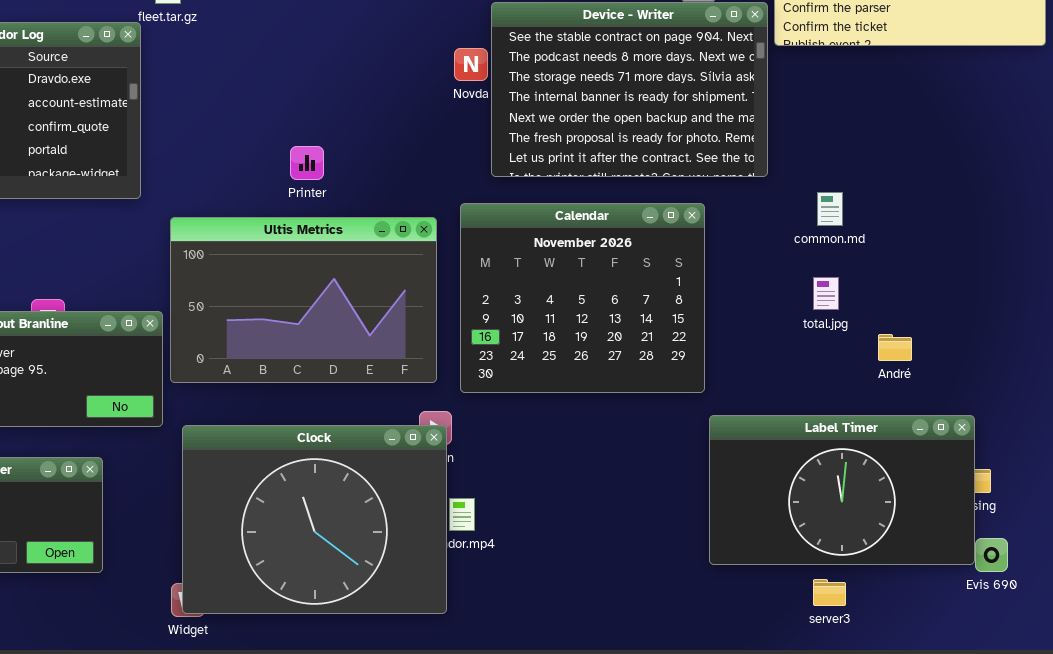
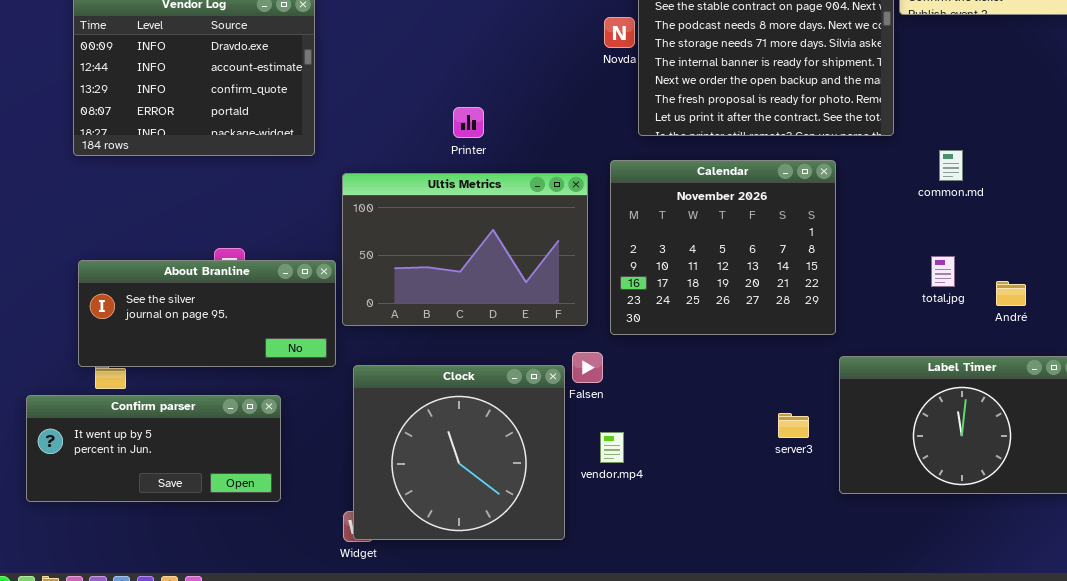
total.jpg: [813,277,839,310] -> [931,256,955,287], moved
Clock: [182,425,447,614] -> [353,365,565,540], resized
server3: [813,579,846,606] -> [778,413,809,438], moved

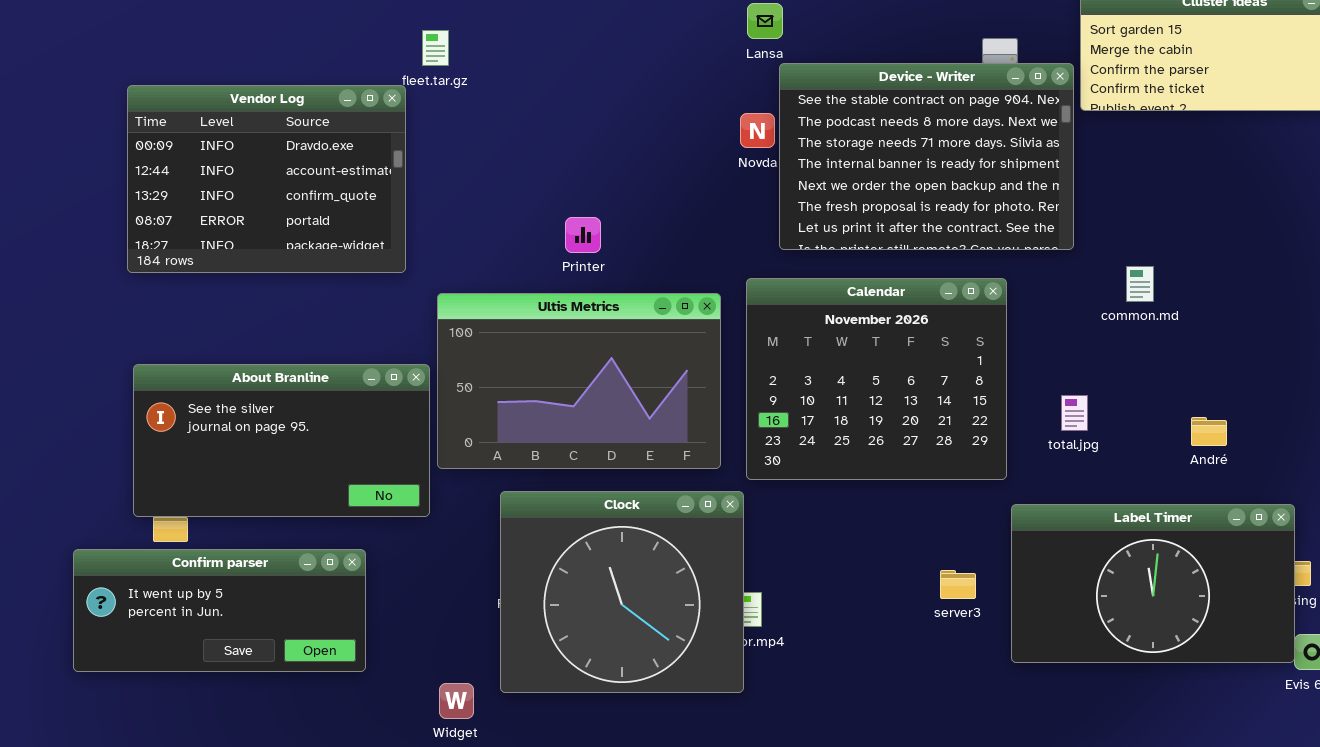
total.jpg: [931,256,955,287] -> [1061,395,1088,431], moved
About Branline: [78,260,336,367] -> [133,364,430,517], resized
Clock: [353,365,565,540] -> [500,491,744,693], moved

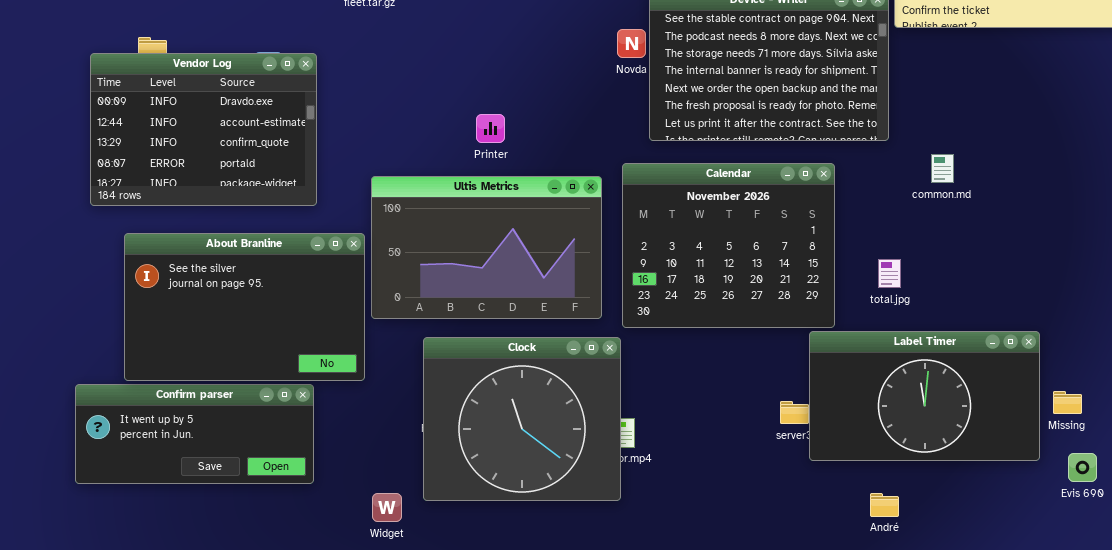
Vendor Log: [127,85,406,273] -> [90,53,317,206], moved
About Branline: [133,364,430,517] -> [124,233,365,381], resized
André: [1191,417,1227,446] -> [870,493,899,517], moved
Label Timer: [1011,504,1295,663] -> [809,331,1040,461], moved

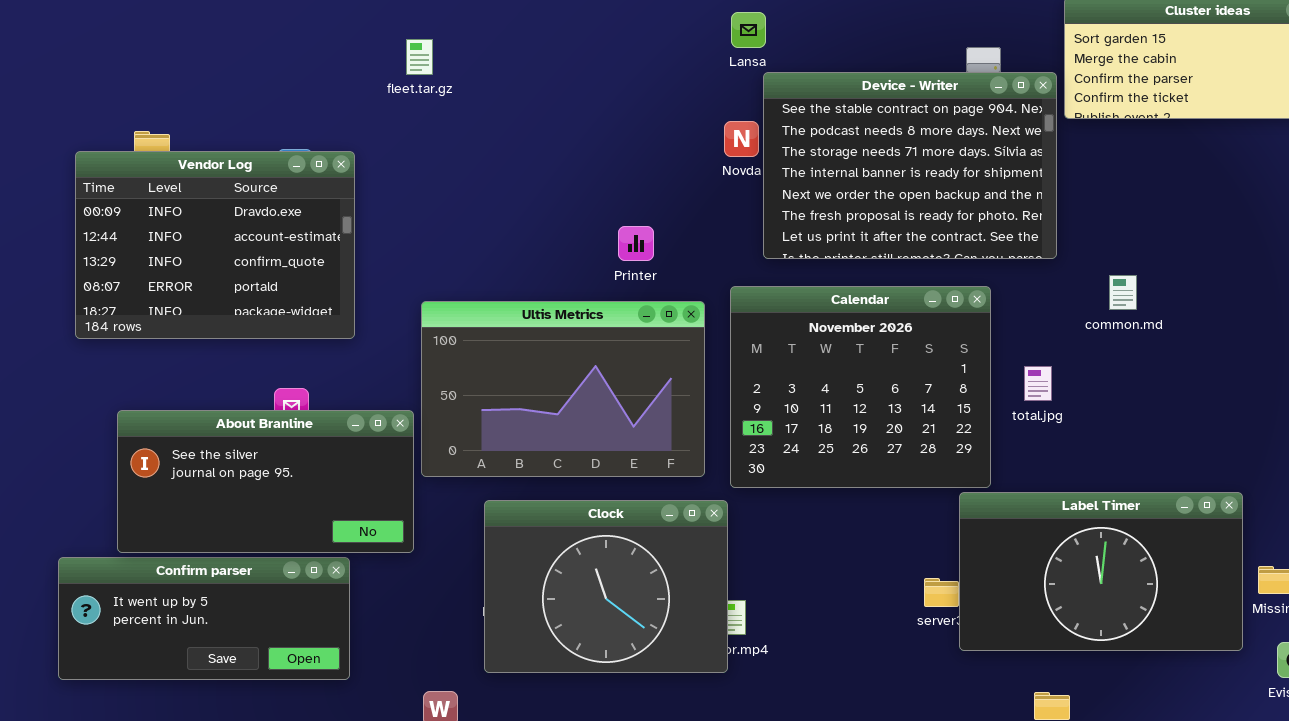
Printer: [476,114,505,143] -> [618,226,654,261], moved
About Branline: [124,233,365,381] -> [117,410,414,553], resized
total.jpg: [878,259,901,288] -> [1024,366,1052,401], moved
Clock: [423,337,621,501] -> [484,500,728,673], resized

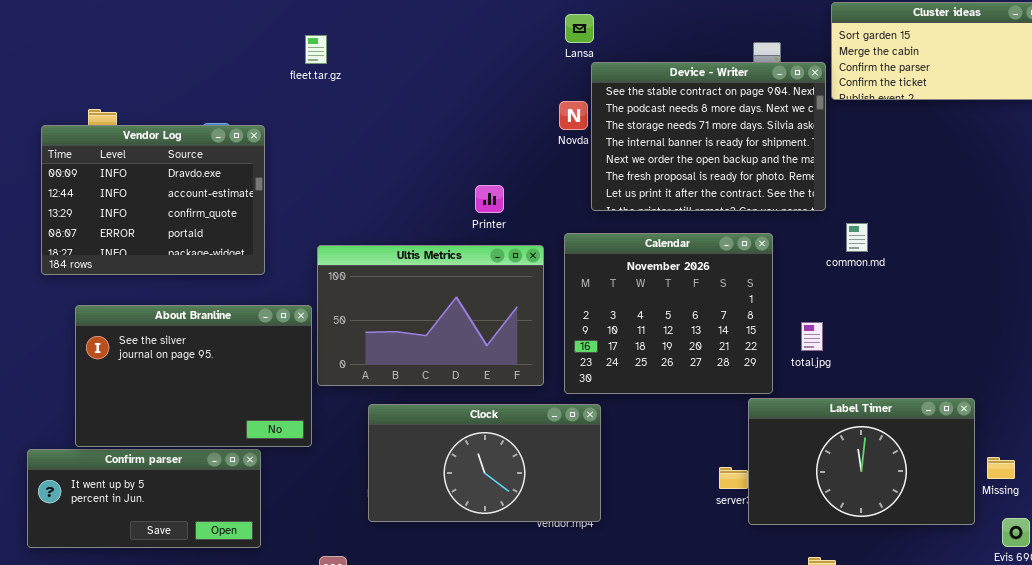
common.md: [1109,275,1137,310] -> [846,223,868,252], moved
total.jpg: [1024,366,1052,401] -> [801,322,823,351], moved
About Branline: [117,410,414,553] -> [75,305,312,447], resized
Clock: [484,500,728,673] -> [368,404,601,522], resized

